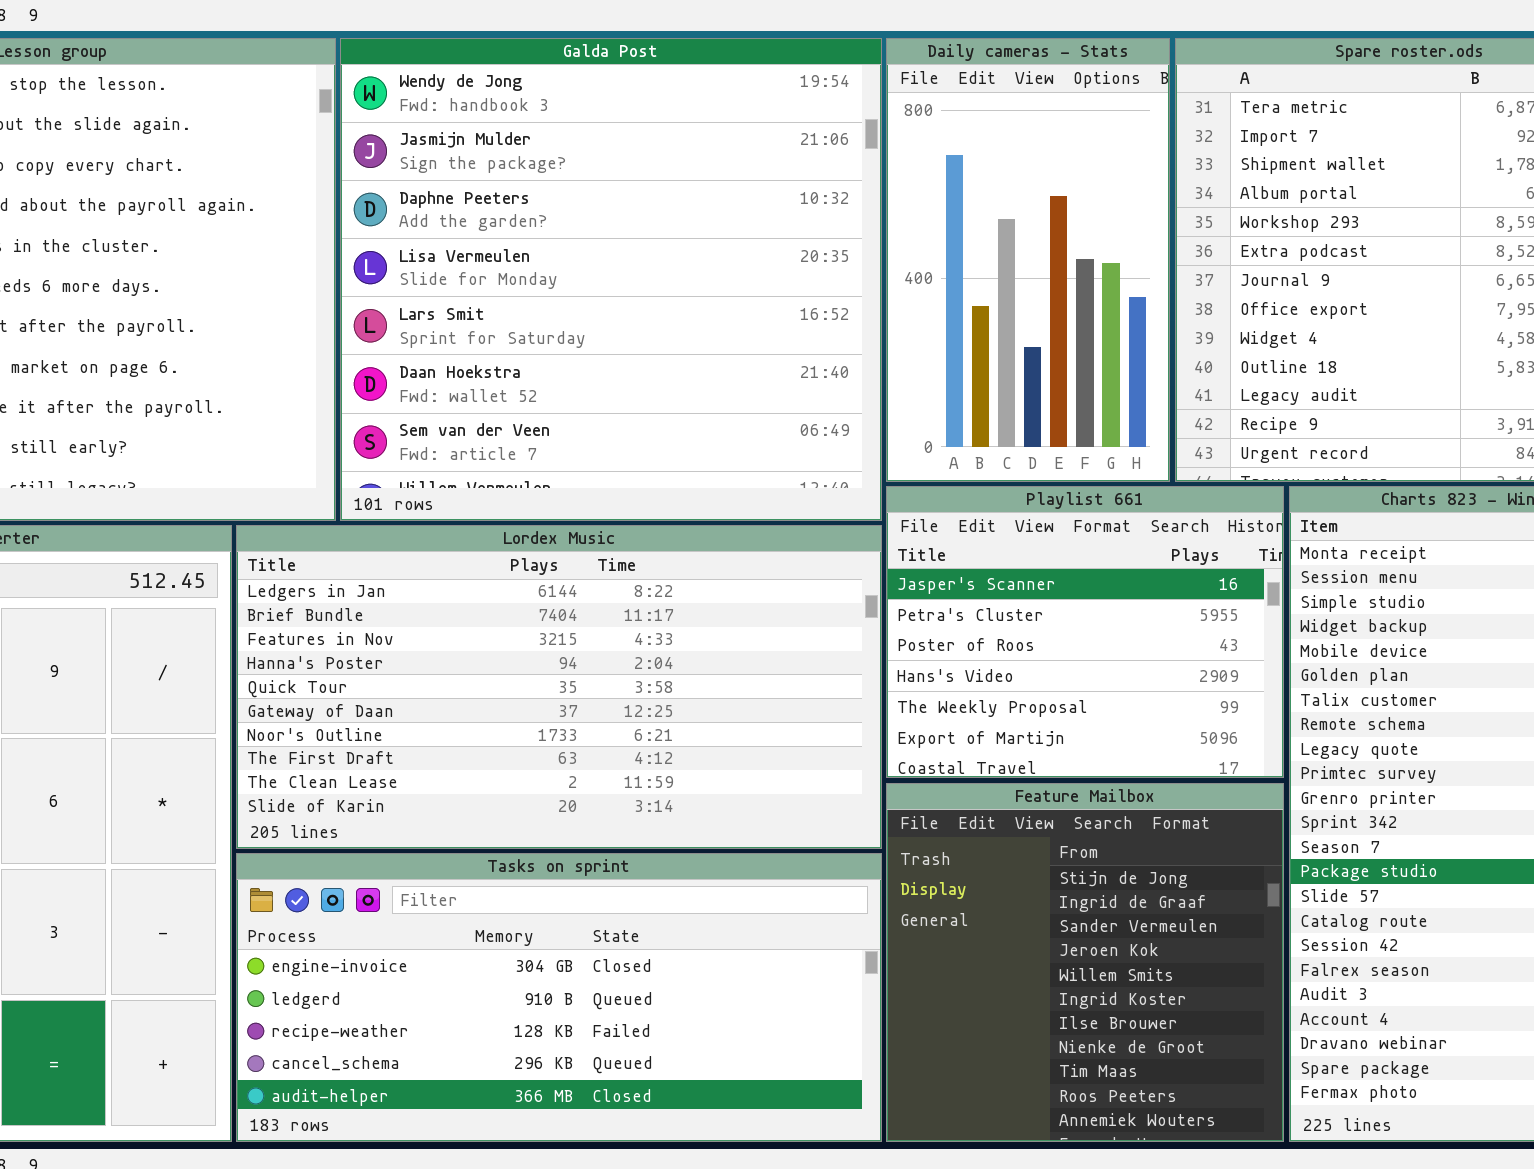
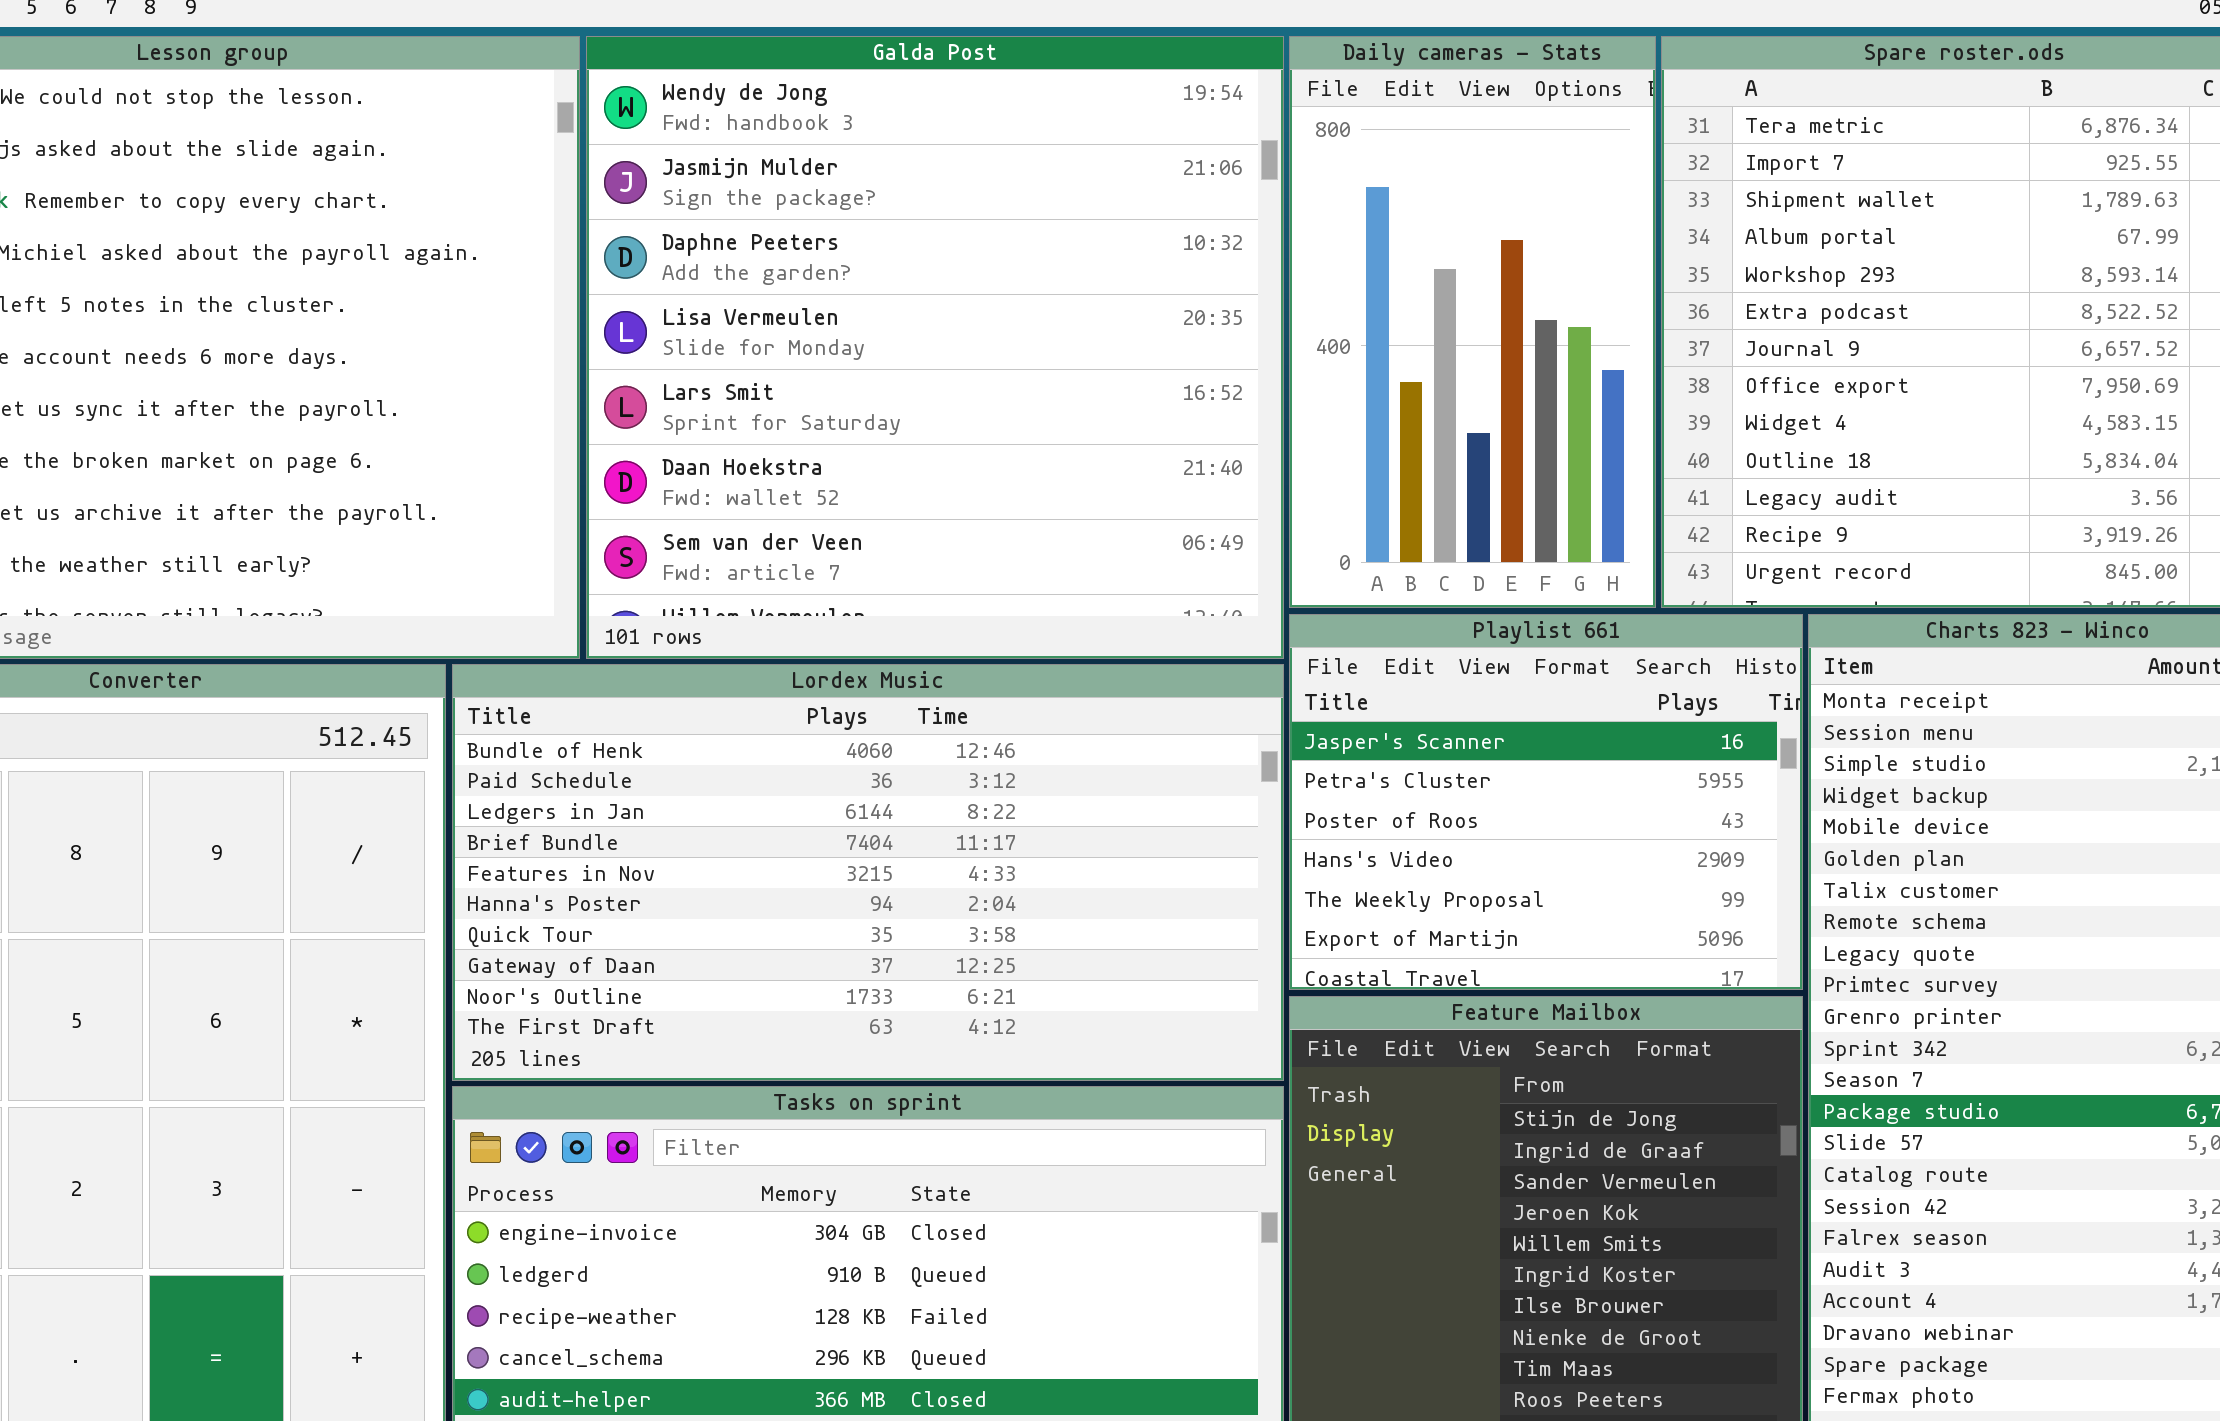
Lordex Music: [236,525,882,849] -> [452,664,1284,1081], scrolled up 2 rows

